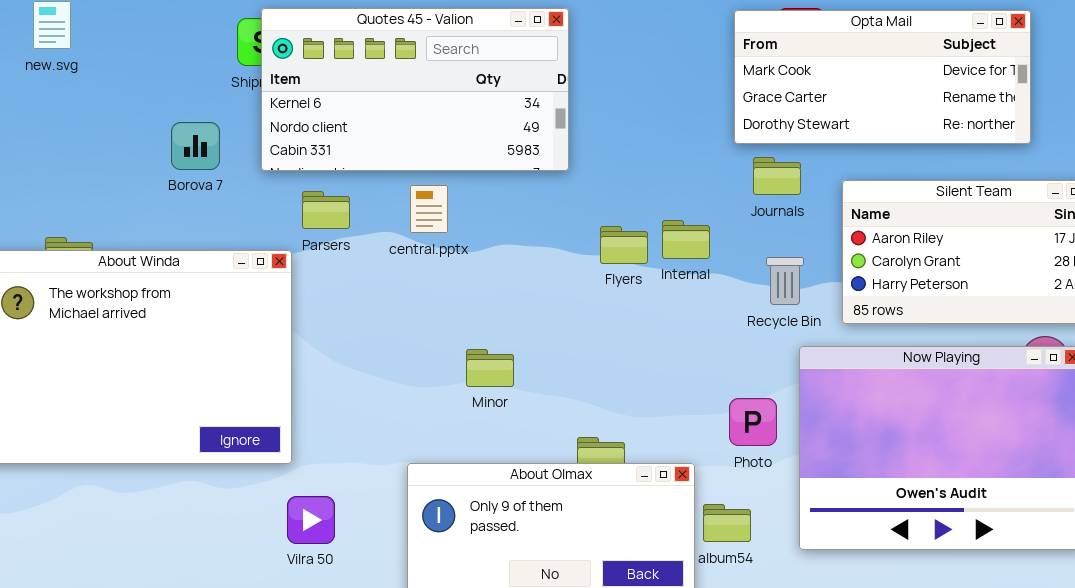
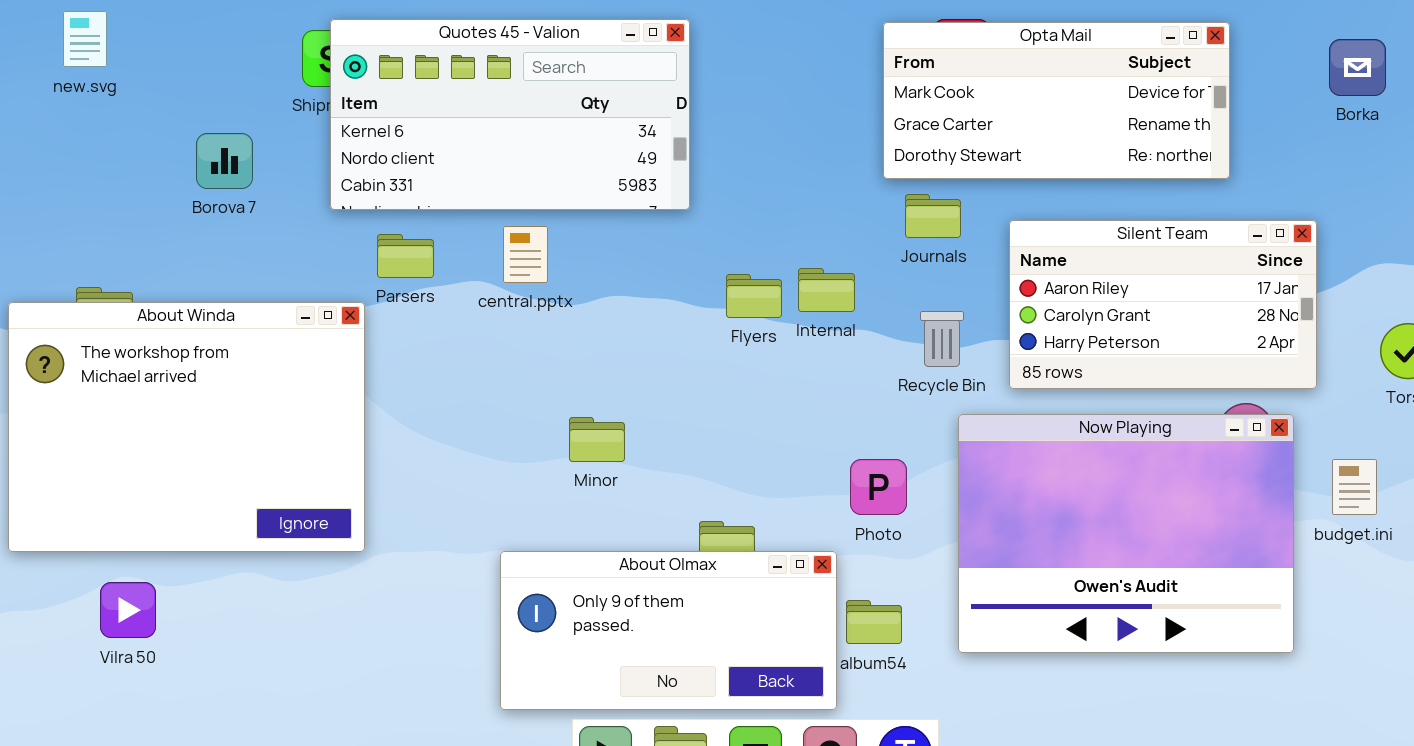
Borova 7: [171,122,220,170] -> [196,133,253,189], moved
Photo: [729,398,777,446] -> [850,459,907,515], moved
Vilra 50: [287,496,335,544] -> [100,582,156,638], moved

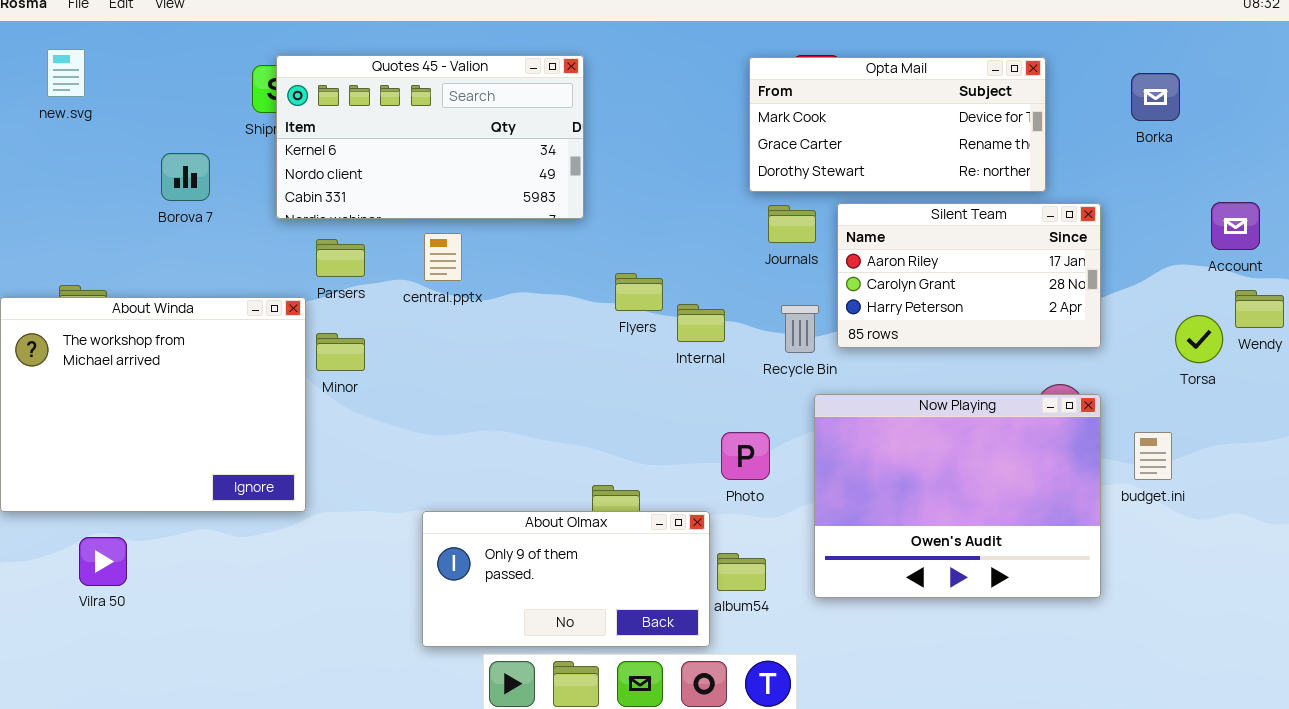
Silent Team: [1009,220,1317,389] -> [837,203,1101,348], moved
Internal: [798,268,855,312] -> [677,304,725,342], moved
Minor: [569,417,625,462] -> [316,333,365,371], moved

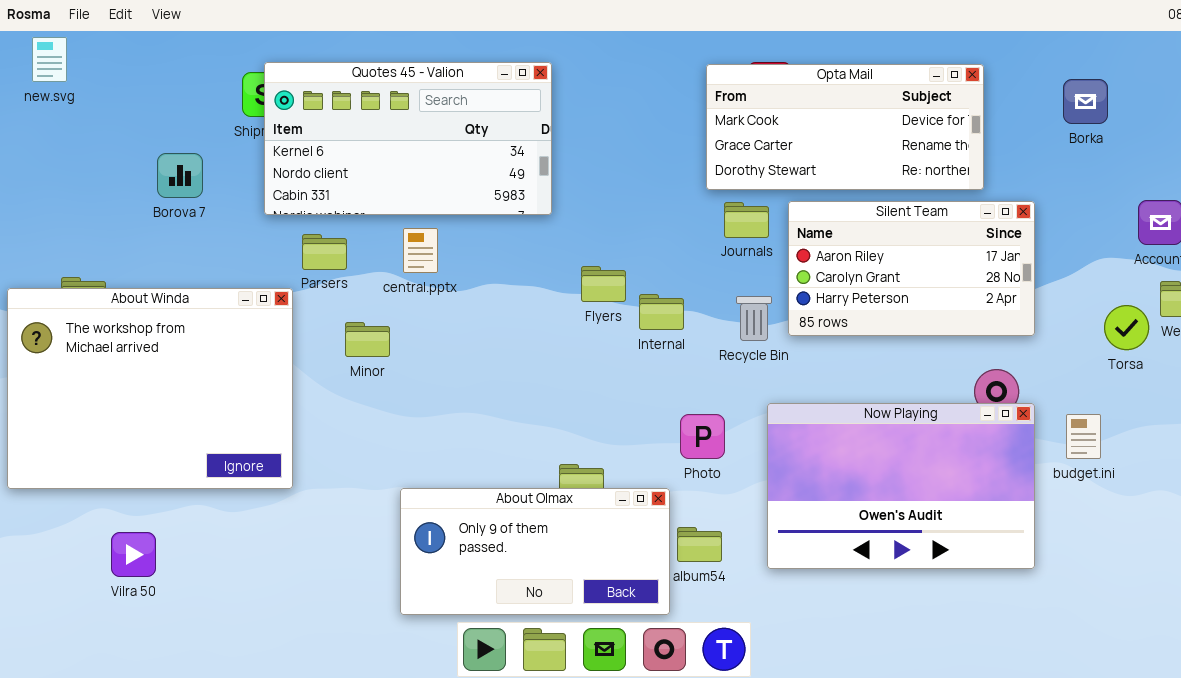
new.svg: [47,49,85,97] -> [32,37,67,82], moved
Minor: [316,333,365,371] -> [345,322,390,357], moved
Now Playing: [814,394,1101,598] -> [767,403,1035,569], resized
Vilra 50: [79,537,127,586] -> [111,532,156,577], moved

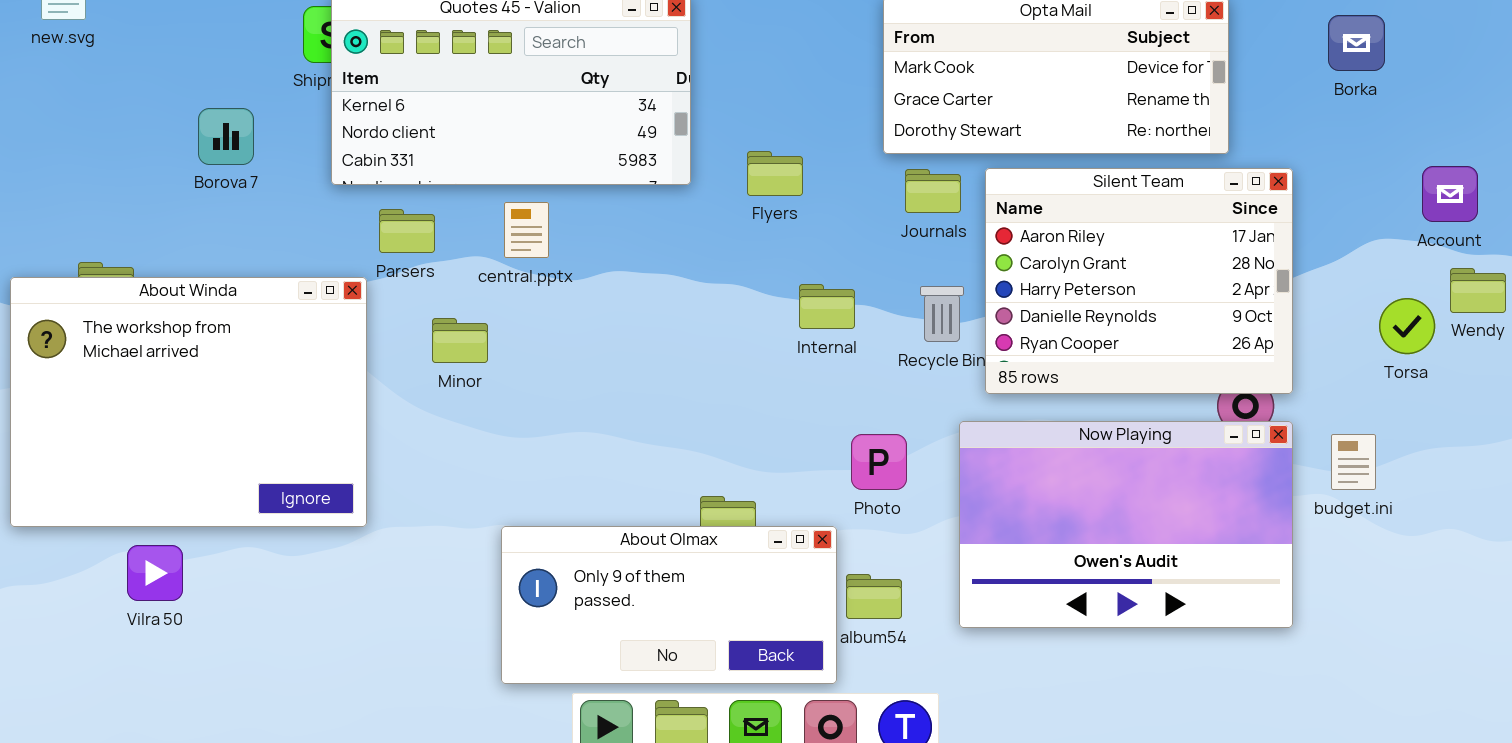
Silent Team: [788,201,1035,336] -> [985,168,1293,394], resized
Flyers: [581,266,626,302] -> [747,151,803,196], moved
Vilra 50: [111,532,156,577] -> [127,545,183,601], moved

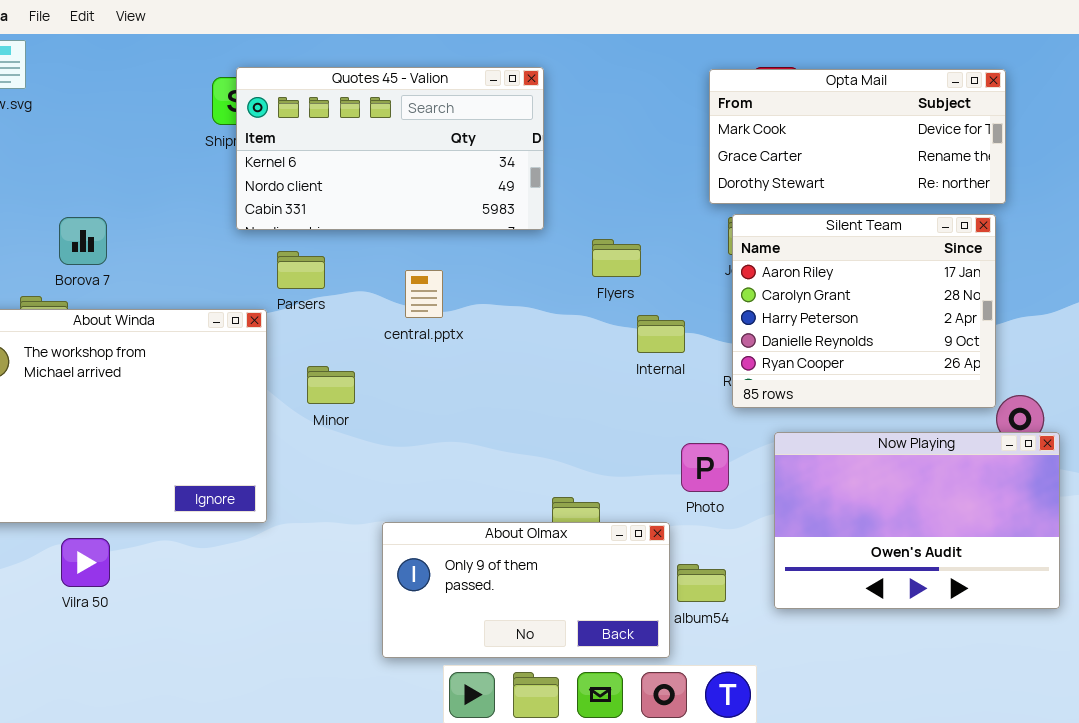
Borova 7: [198,108,254,165] -> [59,217,107,265], moved
Flyers: [747,151,803,196] -> [592,239,641,277], moved
Silent Team: [985,168,1293,394] -> [732,214,996,408], moved
central.pptx: [504,202,549,258] -> [405,270,443,318], moved
Minor: [432,318,488,363] -> [307,366,355,404], moved

